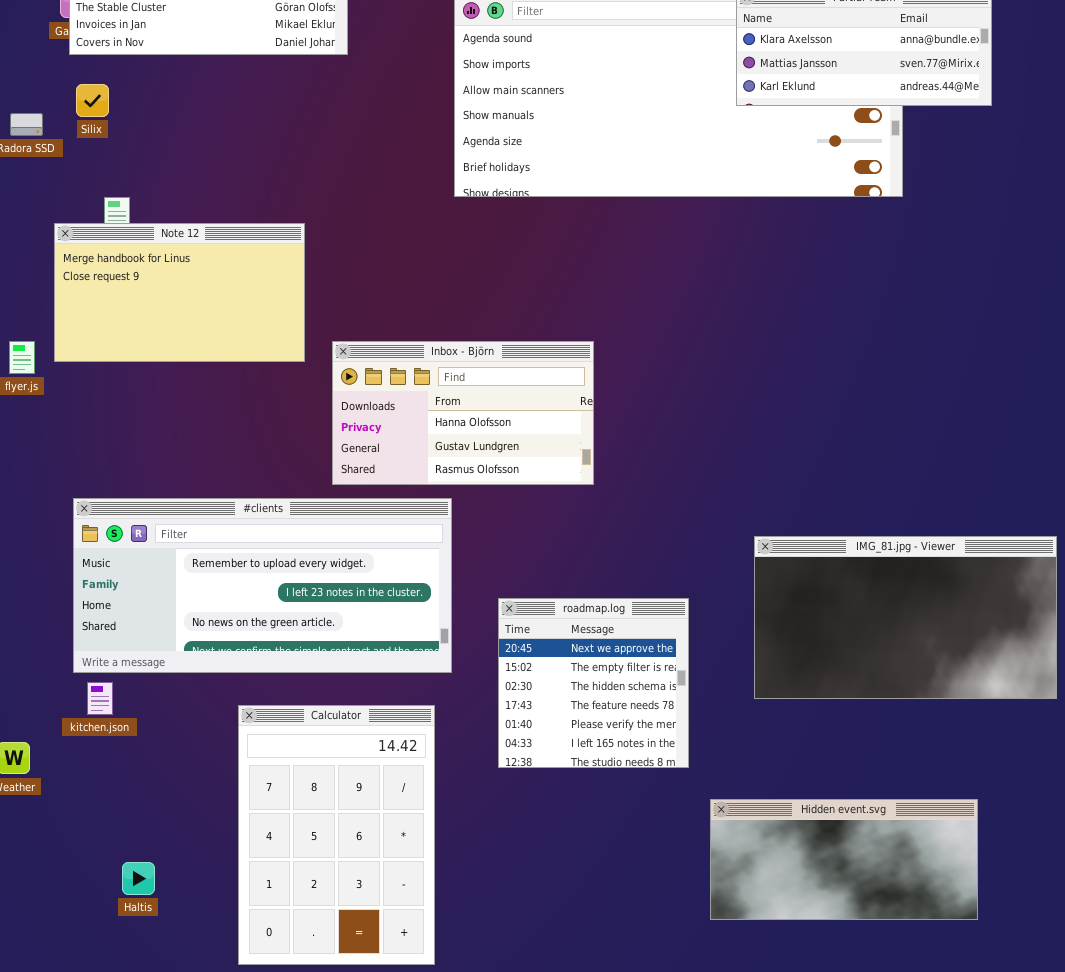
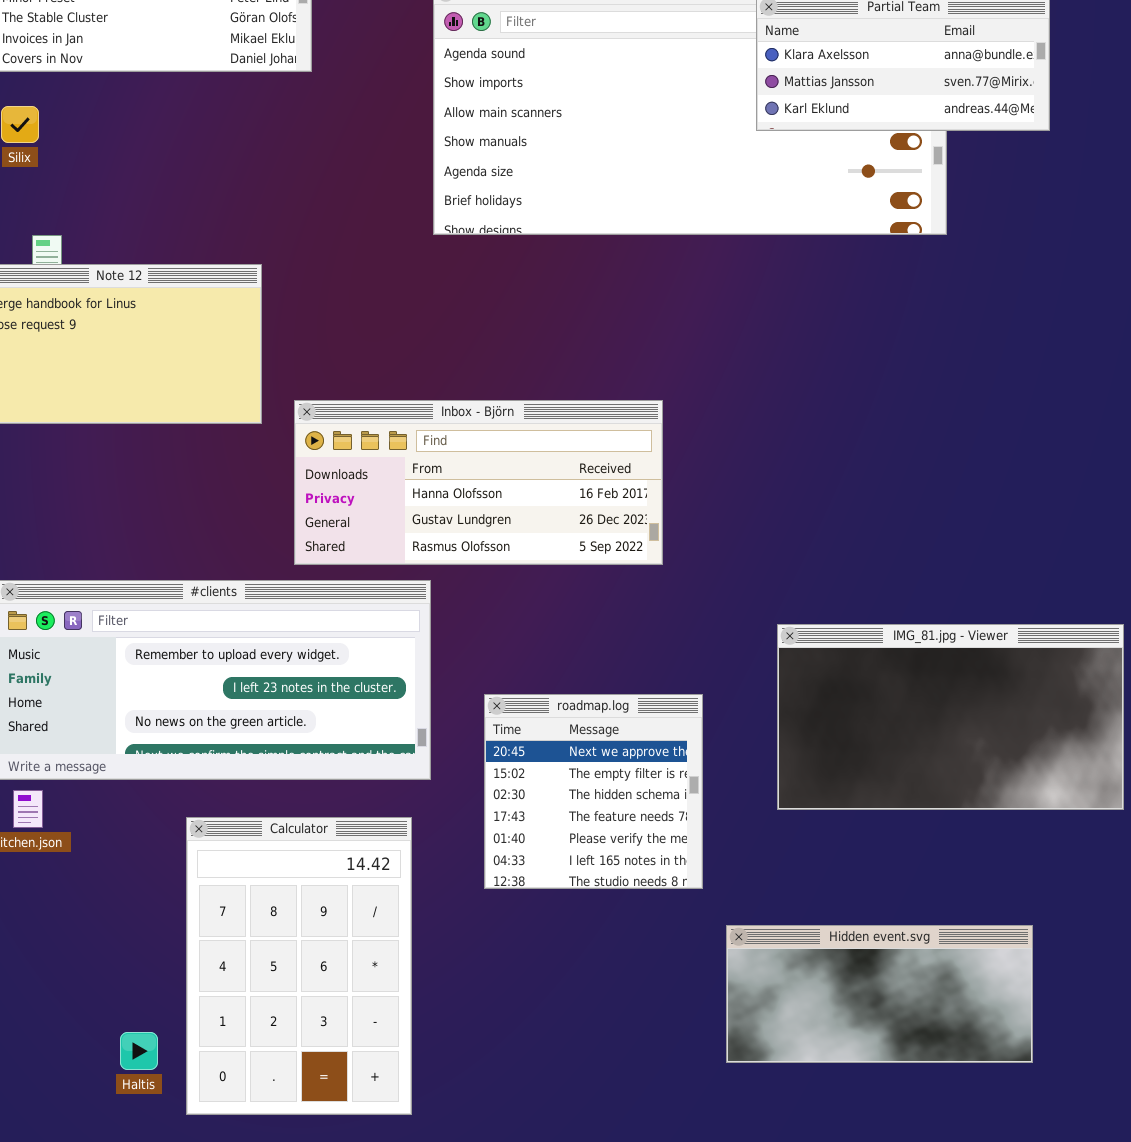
Inbox - Björn: [332,341,594,485] -> [294,400,663,565], resized
Haltis: [122,862,155,895] -> [120,1032,158,1070], moved

